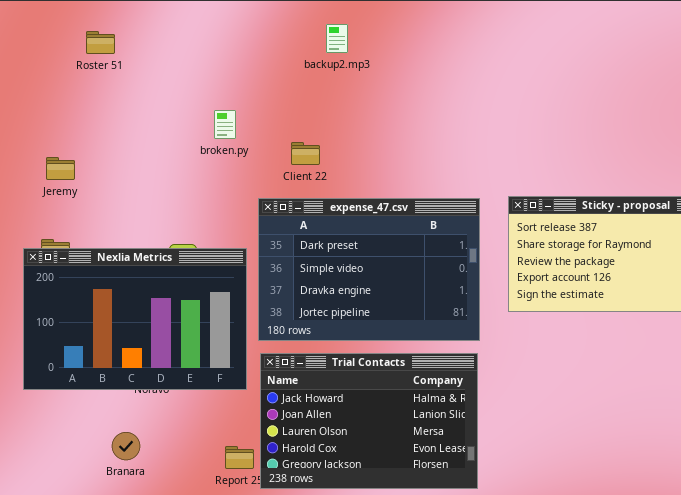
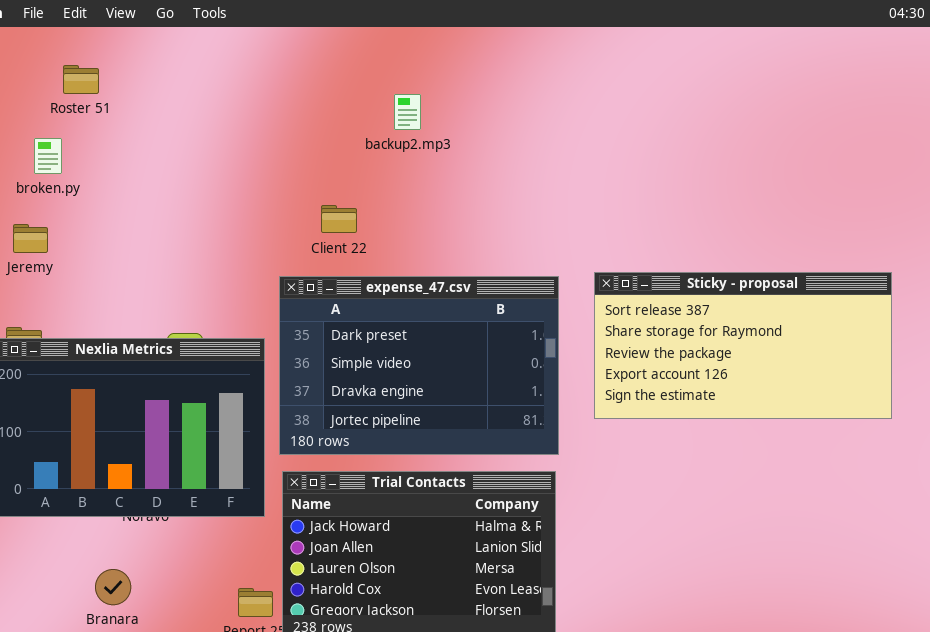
backup2.mp3: [326,24,348,53] -> [394,94,421,130], moved
broken.py: [214,110,236,139] -> [34,138,62,174], moved

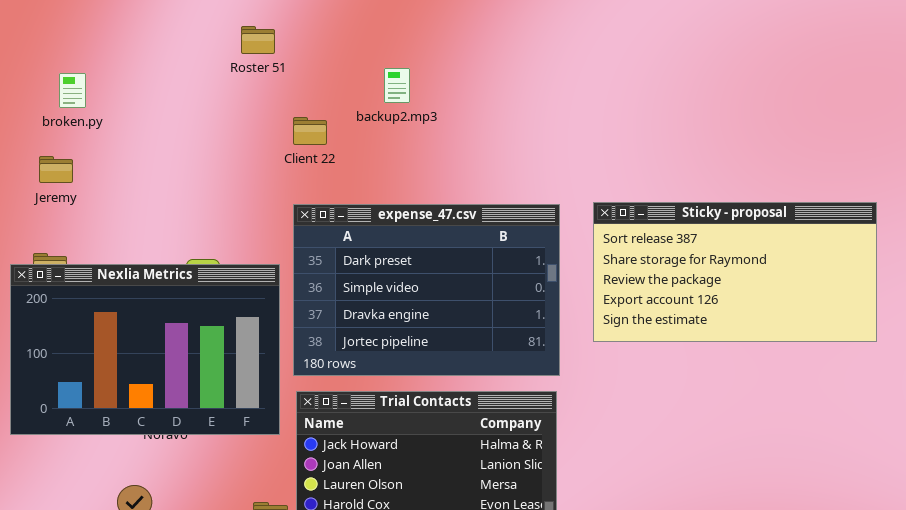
Roster 51: [63,65,99,94] -> [241,26,275,54], moved
backup2.mp3: [394,94,421,130] -> [384,68,410,103], moved
Client 22: [321,205,357,233] -> [293,117,327,145], moved

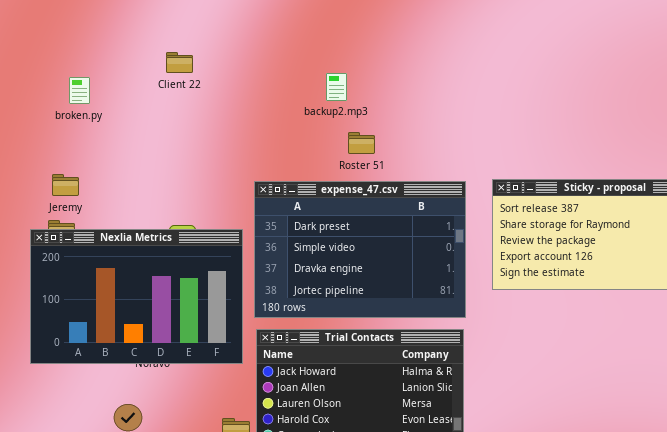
Roster 51: [241,26,275,54] -> [348,132,375,154], moved
Client 22: [293,117,327,145] -> [166,52,193,73], moved
Jeremy: [39,156,73,183] -> [52,174,79,196], moved

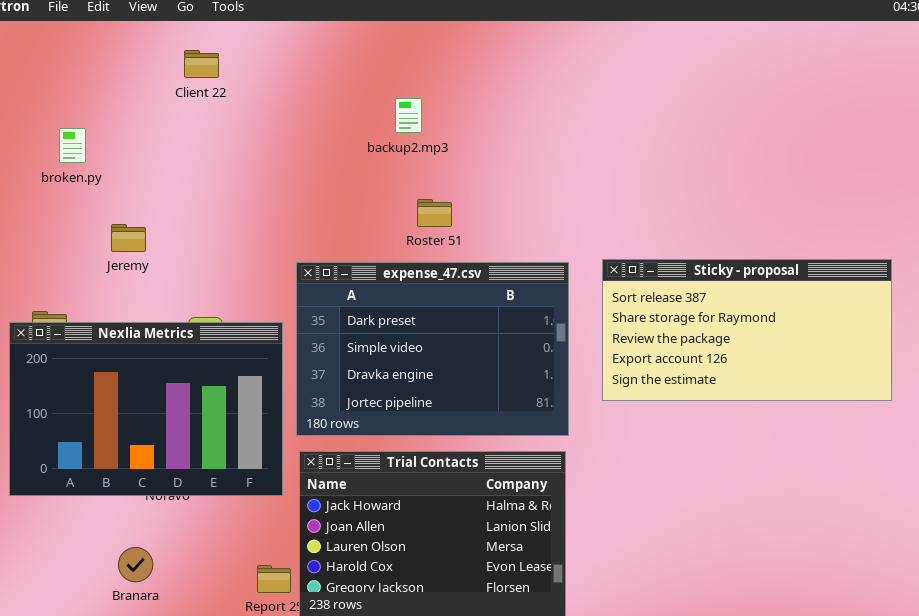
Client 22: [166,52,193,73] -> [184,50,219,78], moved
backup2.mp3: [326,73,347,101] -> [395,98,422,133], moved
Jeremy: [52,174,79,196] -> [111,224,146,252], moved

